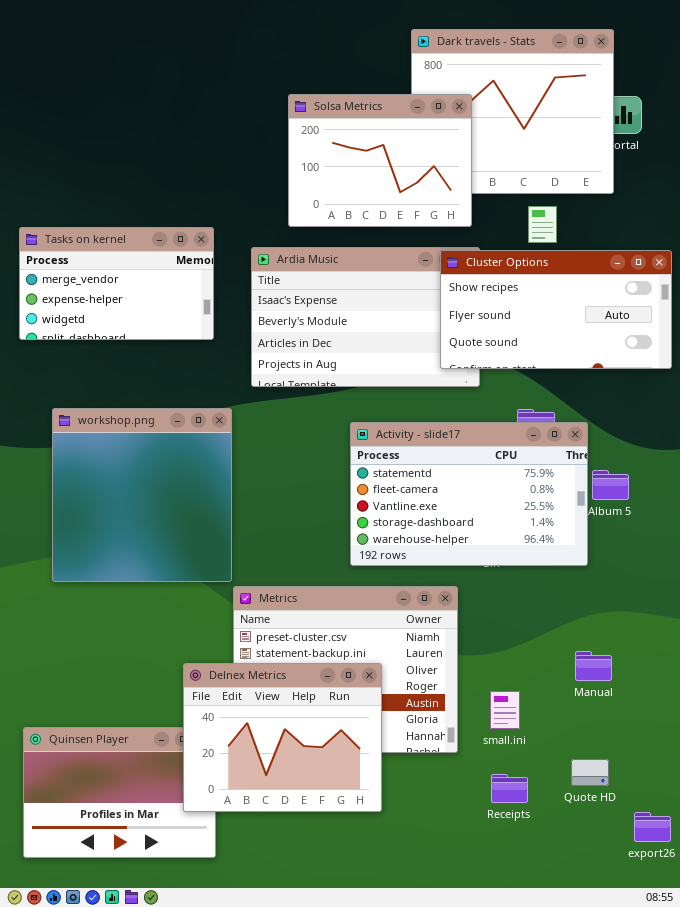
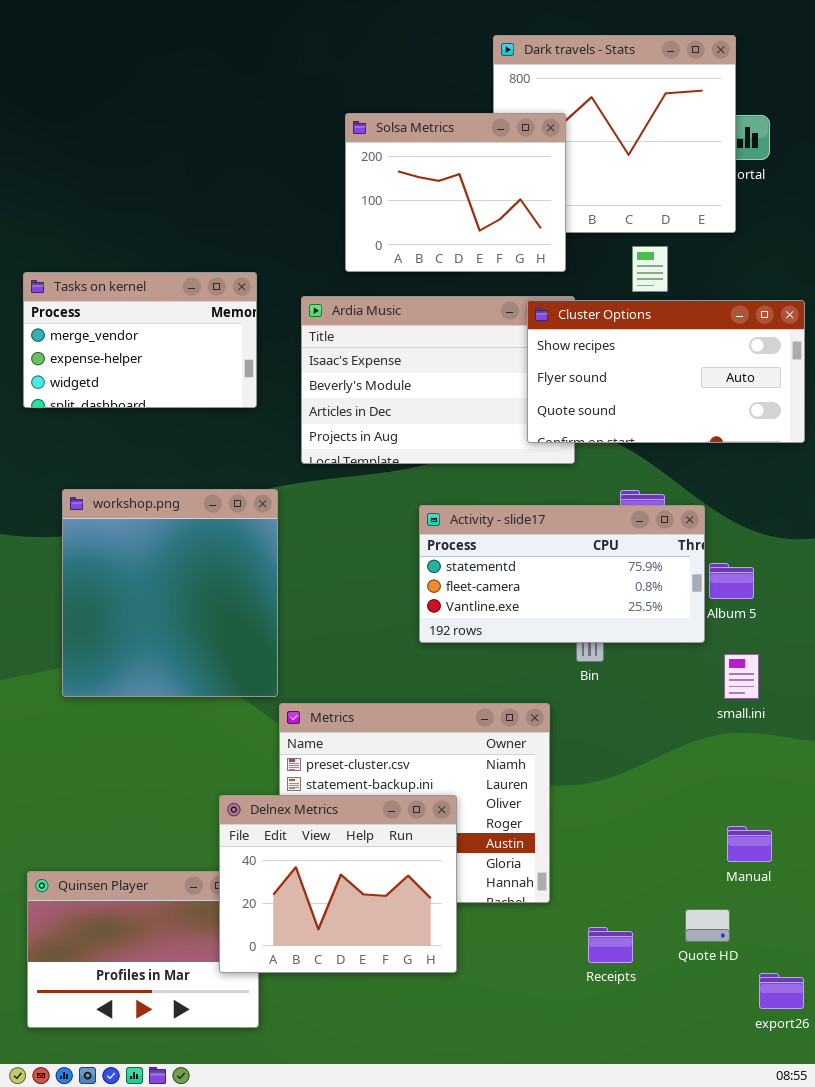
Activity - slide17: [350,422,588,566] -> [419,505,705,643], resized
Manual: [575,651,612,681] -> [727,826,772,862], moved
small.ini: [490,691,520,729] -> [724,654,759,699], moved

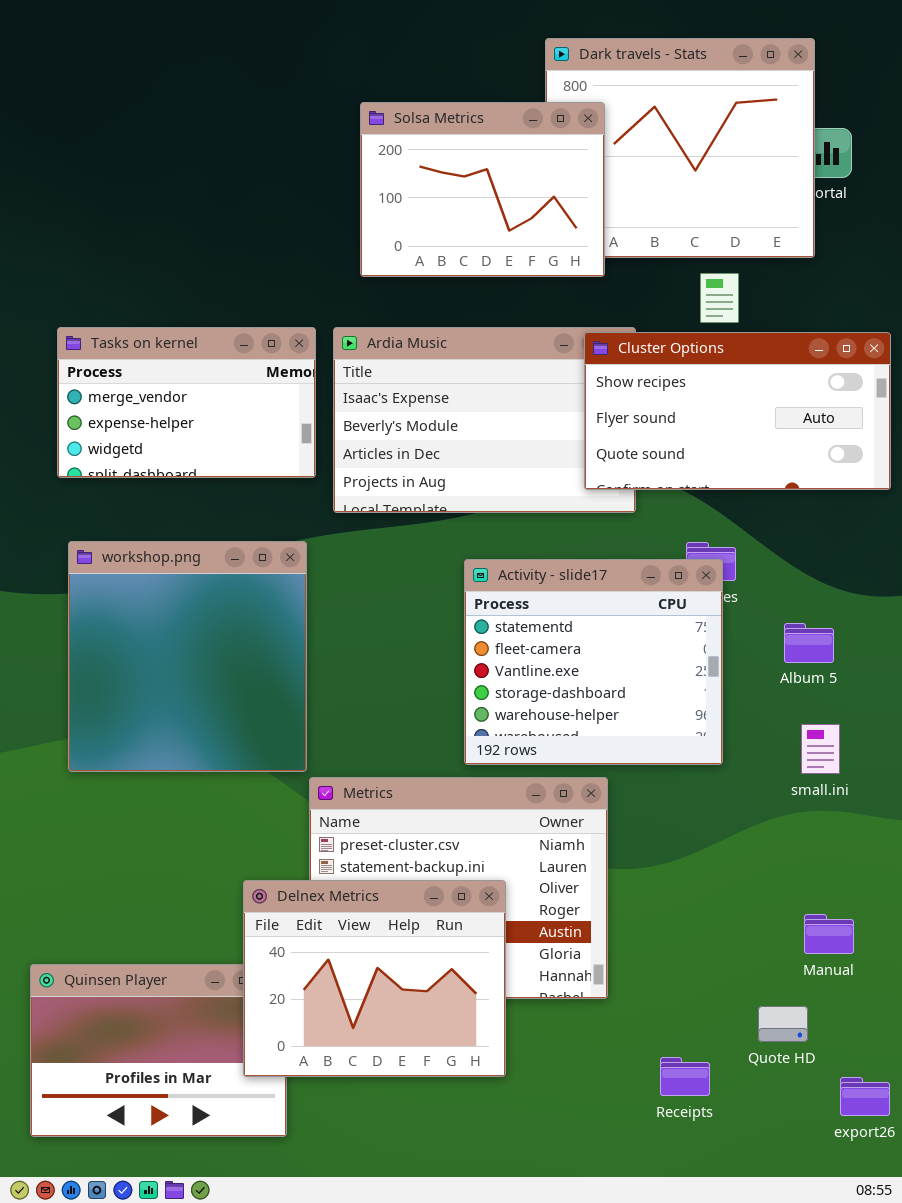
Solsa Metrics: [345,113,566,272] -> [360,102,605,277], moved
Tasks on kernel: [23,272,257,408] -> [57,327,316,478], moved
Activity - slide17: [419,505,705,643] -> [464,559,723,765], resized
Receipts: [588,927,633,963] -> [660,1057,710,1096], moved

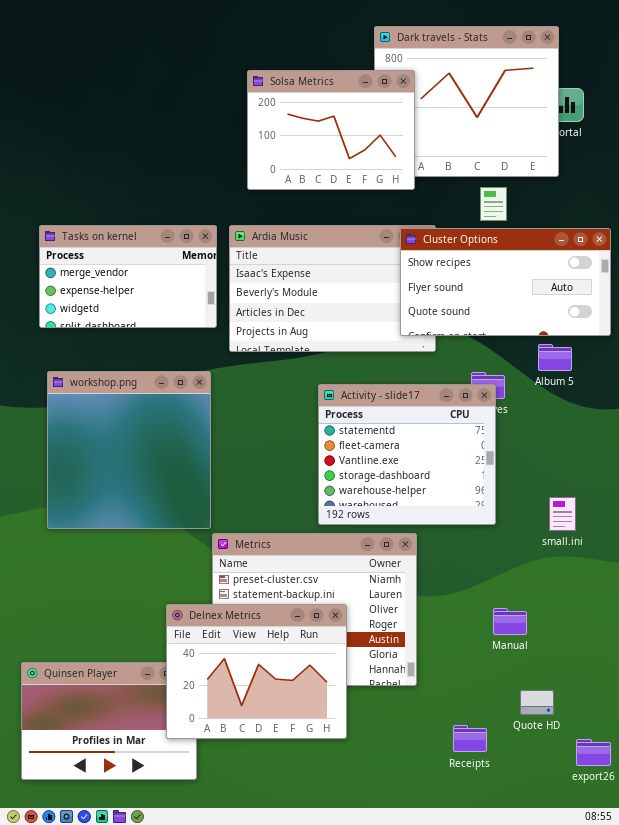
Album 5: [784,623,834,663] -> [538,344,572,371], moved
Manual: [804,914,854,954] -> [493,608,527,635], moved

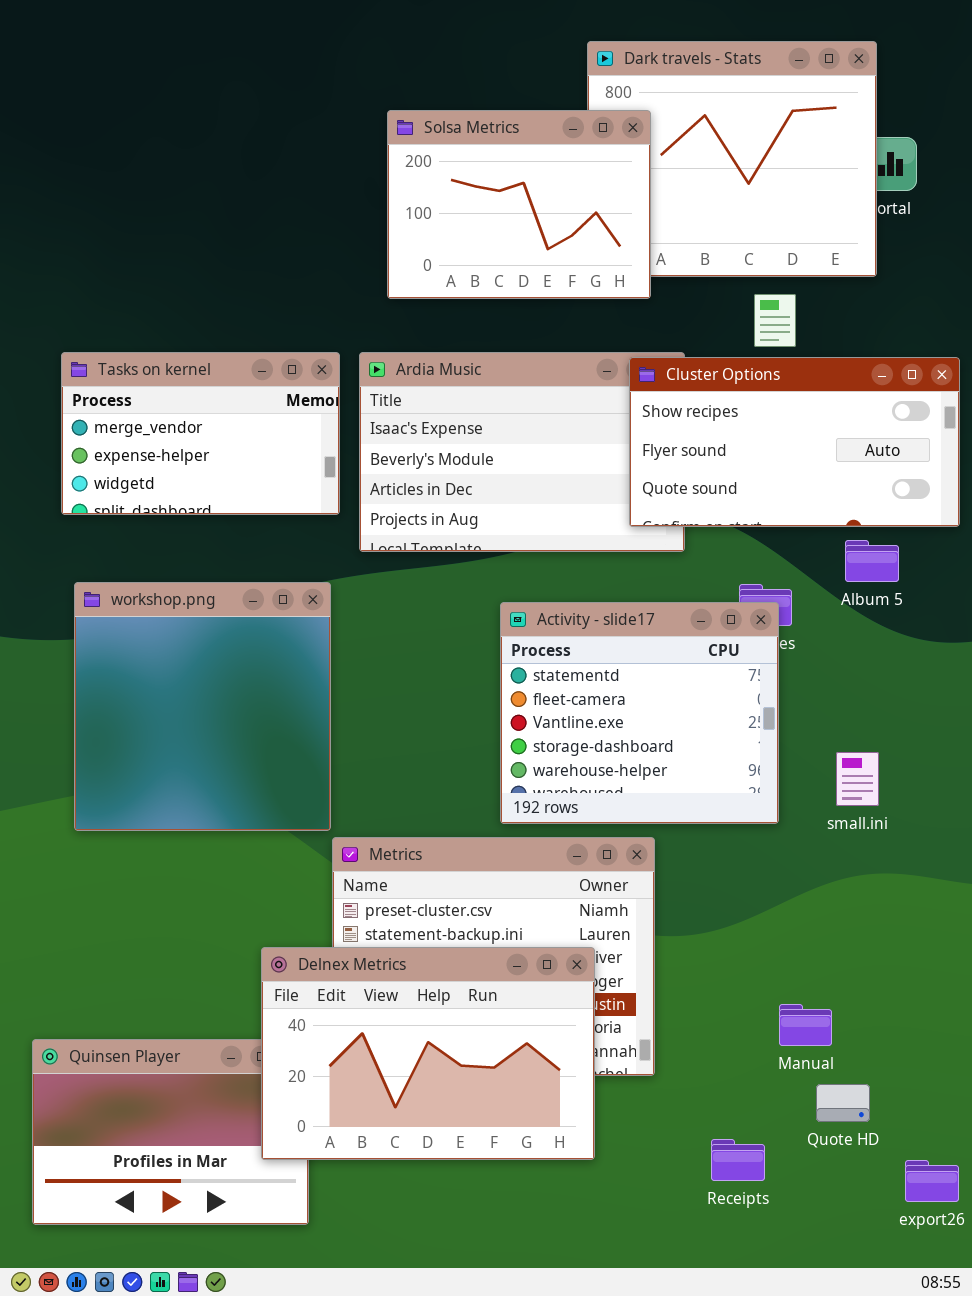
small.ini: [549,497,576,531] -> [836,752,879,806], moved
Delnex Metrics: [166,604,347,739] -> [261,947,595,1160], resized
Manual: [493,608,527,635] -> [779,1004,832,1046], moved

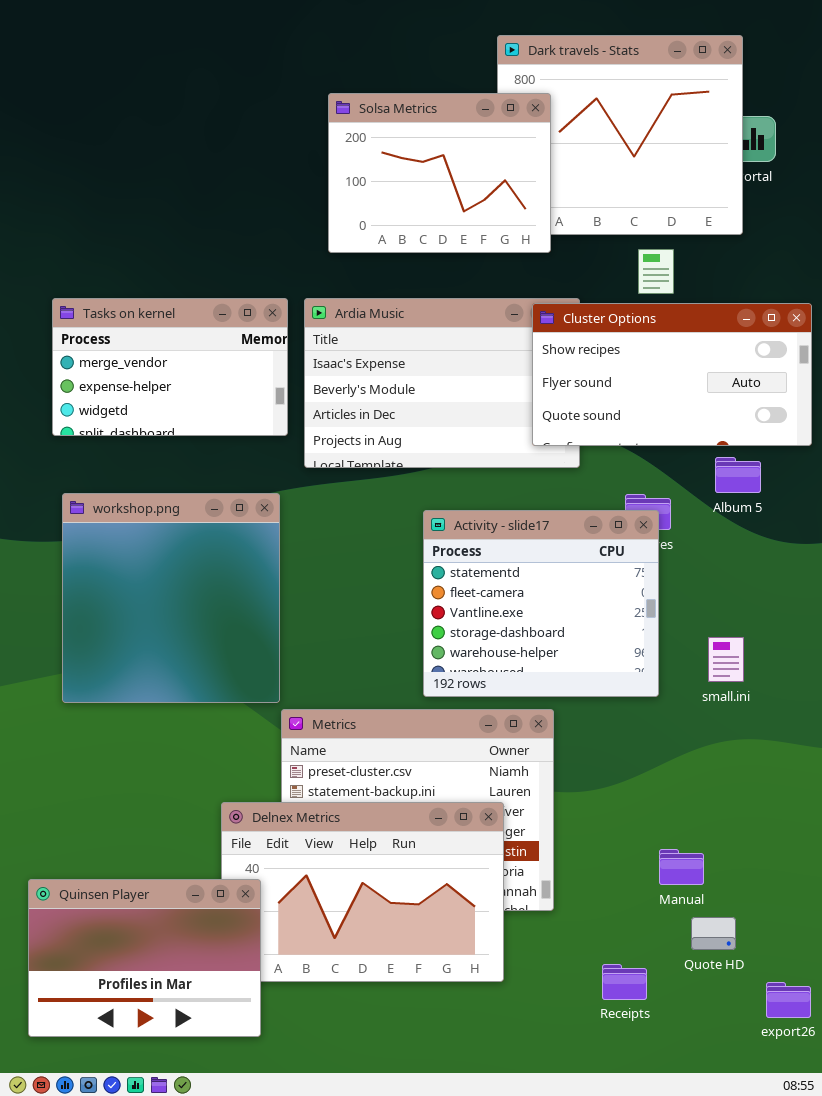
Quinsen Player: [32,1039,309,1225] -> [28,879,261,1037], raised

